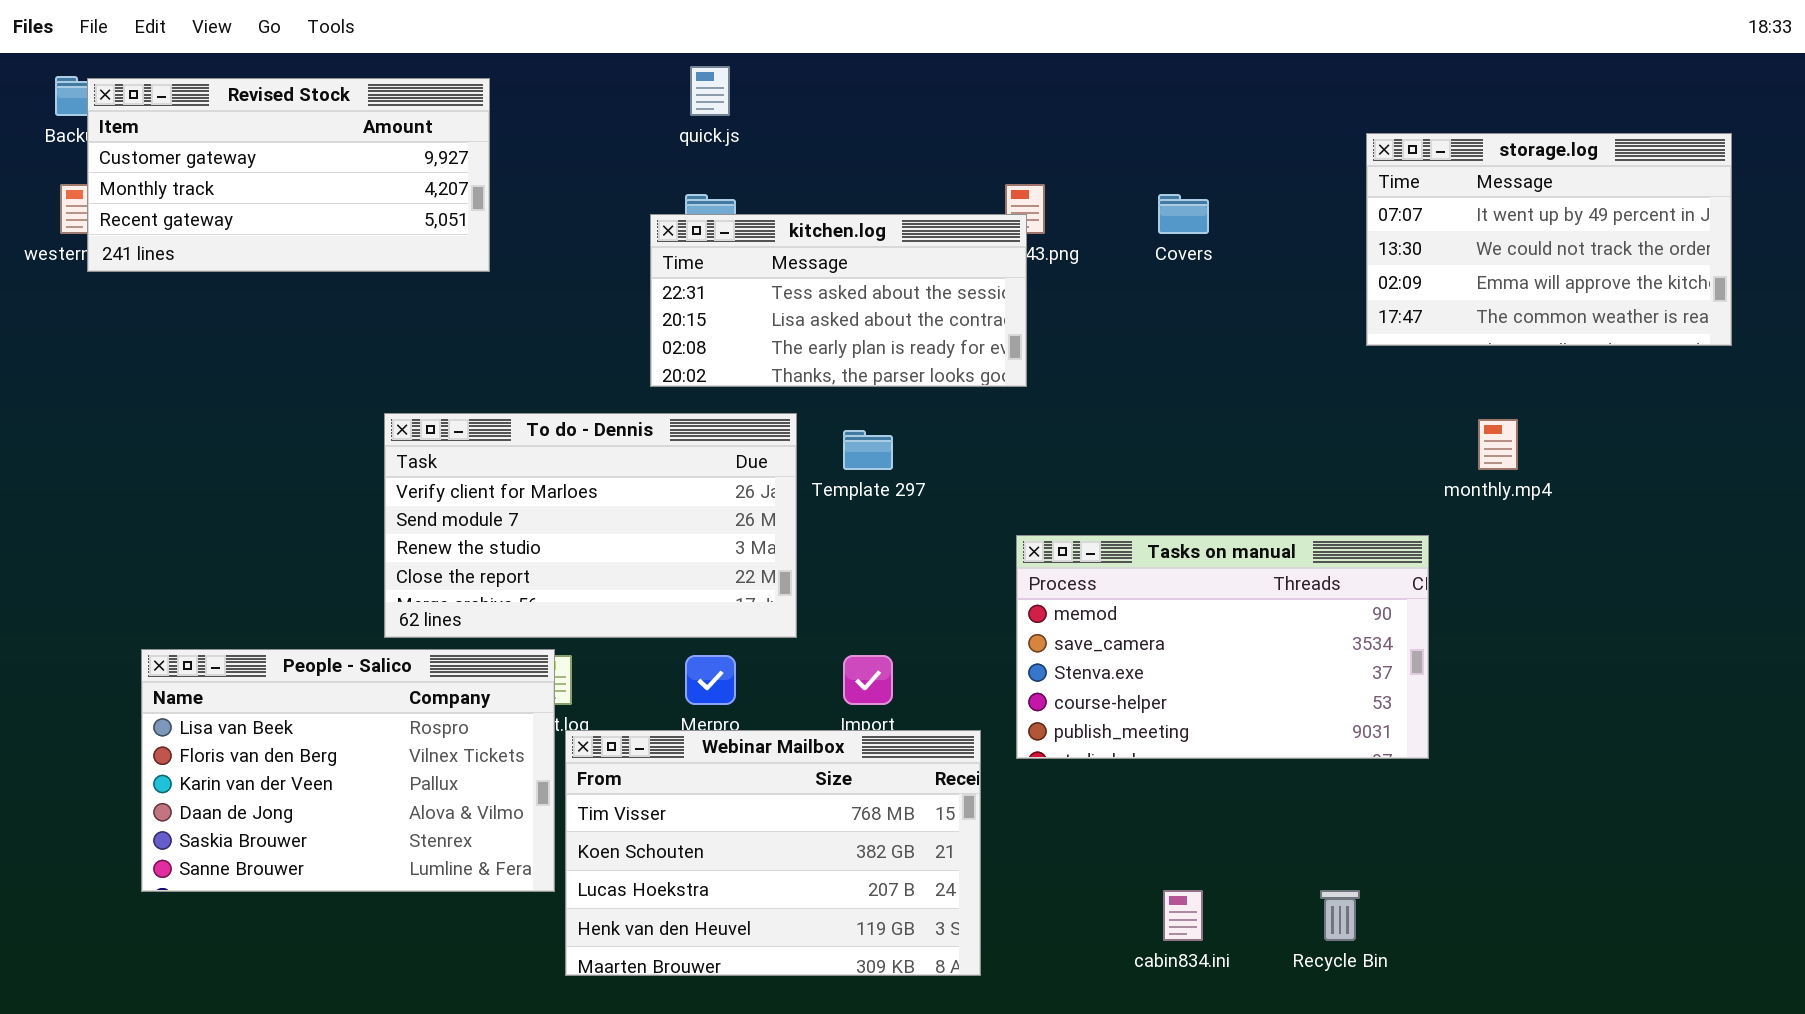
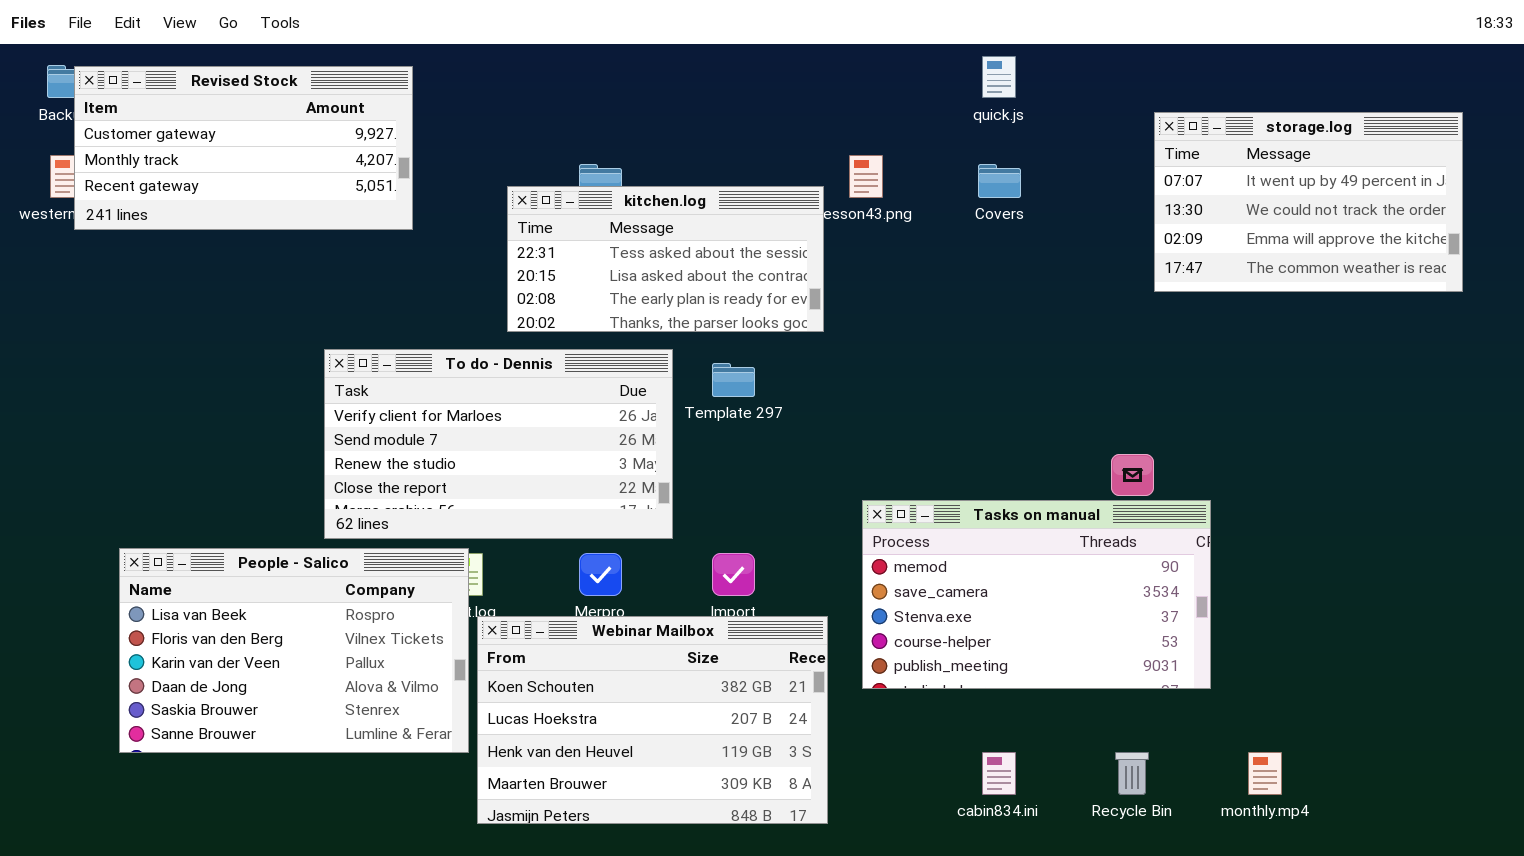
quick.js: [690,66,730,116] -> [982,56,1016,98], moved
kitchen.log: [650,214,1027,387] -> [507,186,824,332], moved
monthly.mp4: [1478,419,1518,470] -> [1248,752,1282,795], moved
Tasks on manual: [1016,535,1429,759] -> [862,500,1211,689], moved
Webinar Mailbox: [565,730,981,976] -> [477,616,828,824], scrolled down 1 row

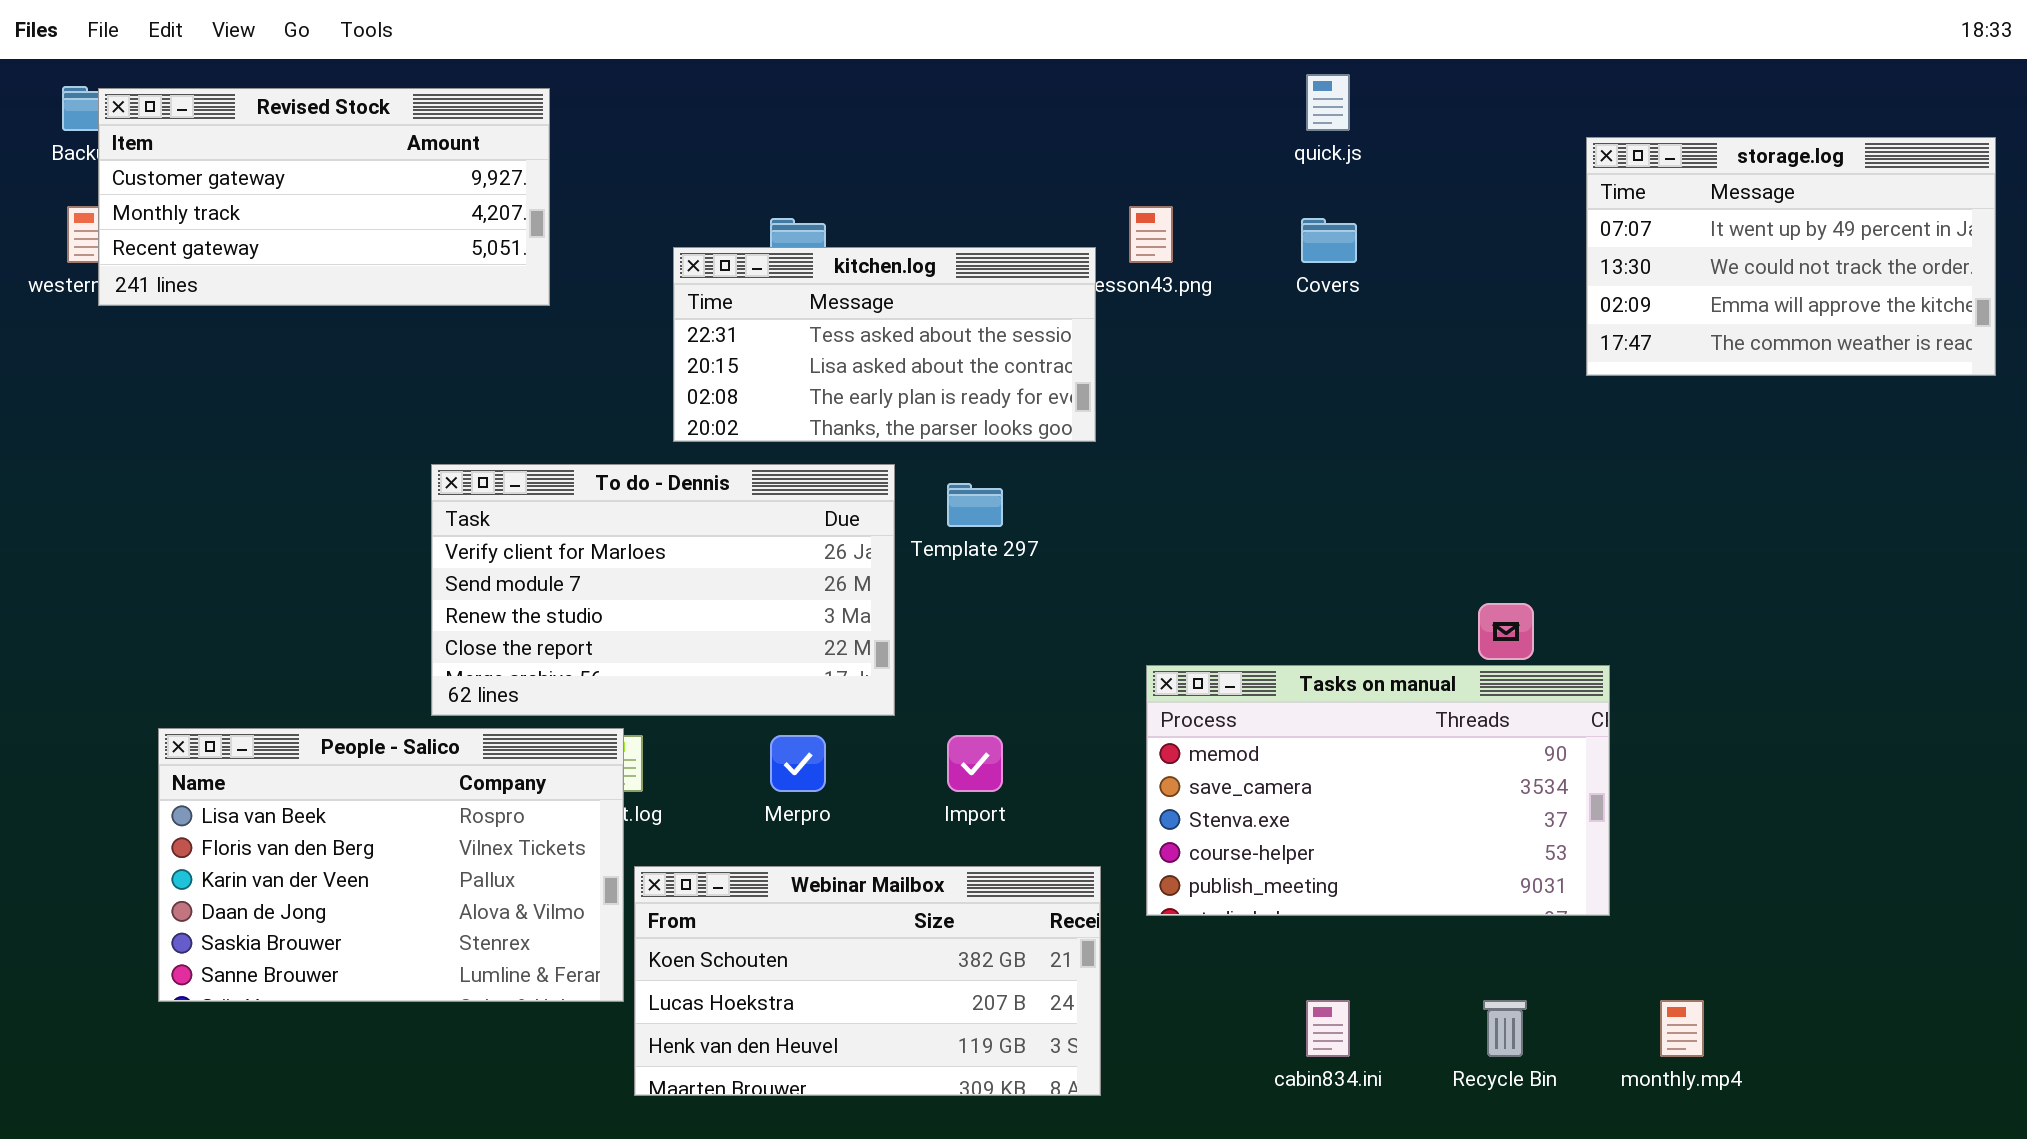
storage.log: [1154,112,1463,292] -> [1586,137,1996,376], moved
Webinar Mailbox: [477,616,828,824] -> [634,866,1101,1096], resized

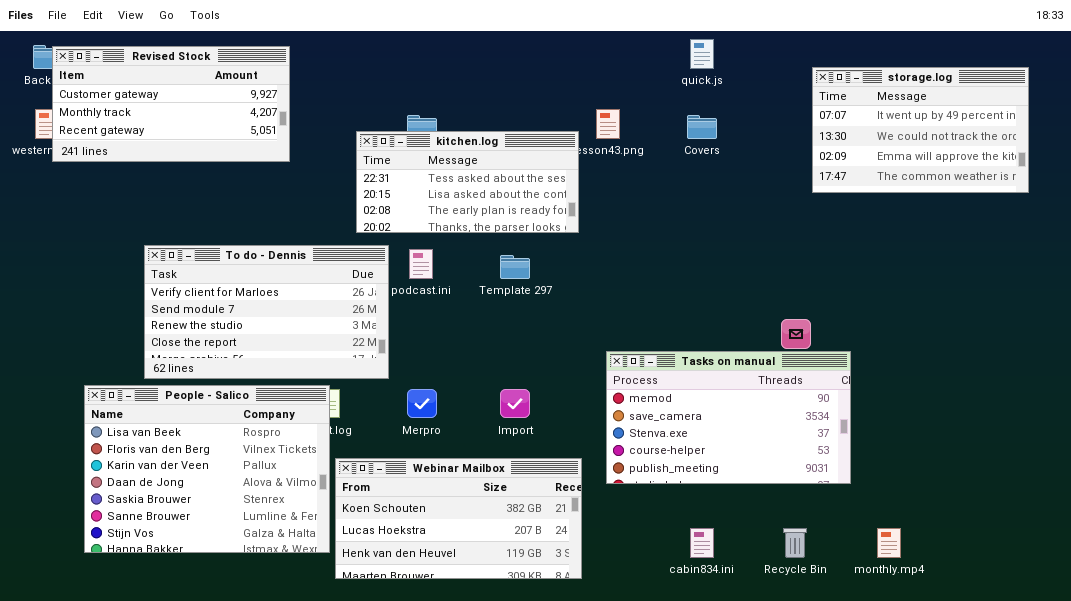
storage.log: [1586,137,1996,376] -> [812,67,1029,193], moved
To do - Dennis: [431,464,895,716] -> [144,245,389,379], moved
People - Salico: [158,728,624,1002] -> [84,385,330,553], resized

